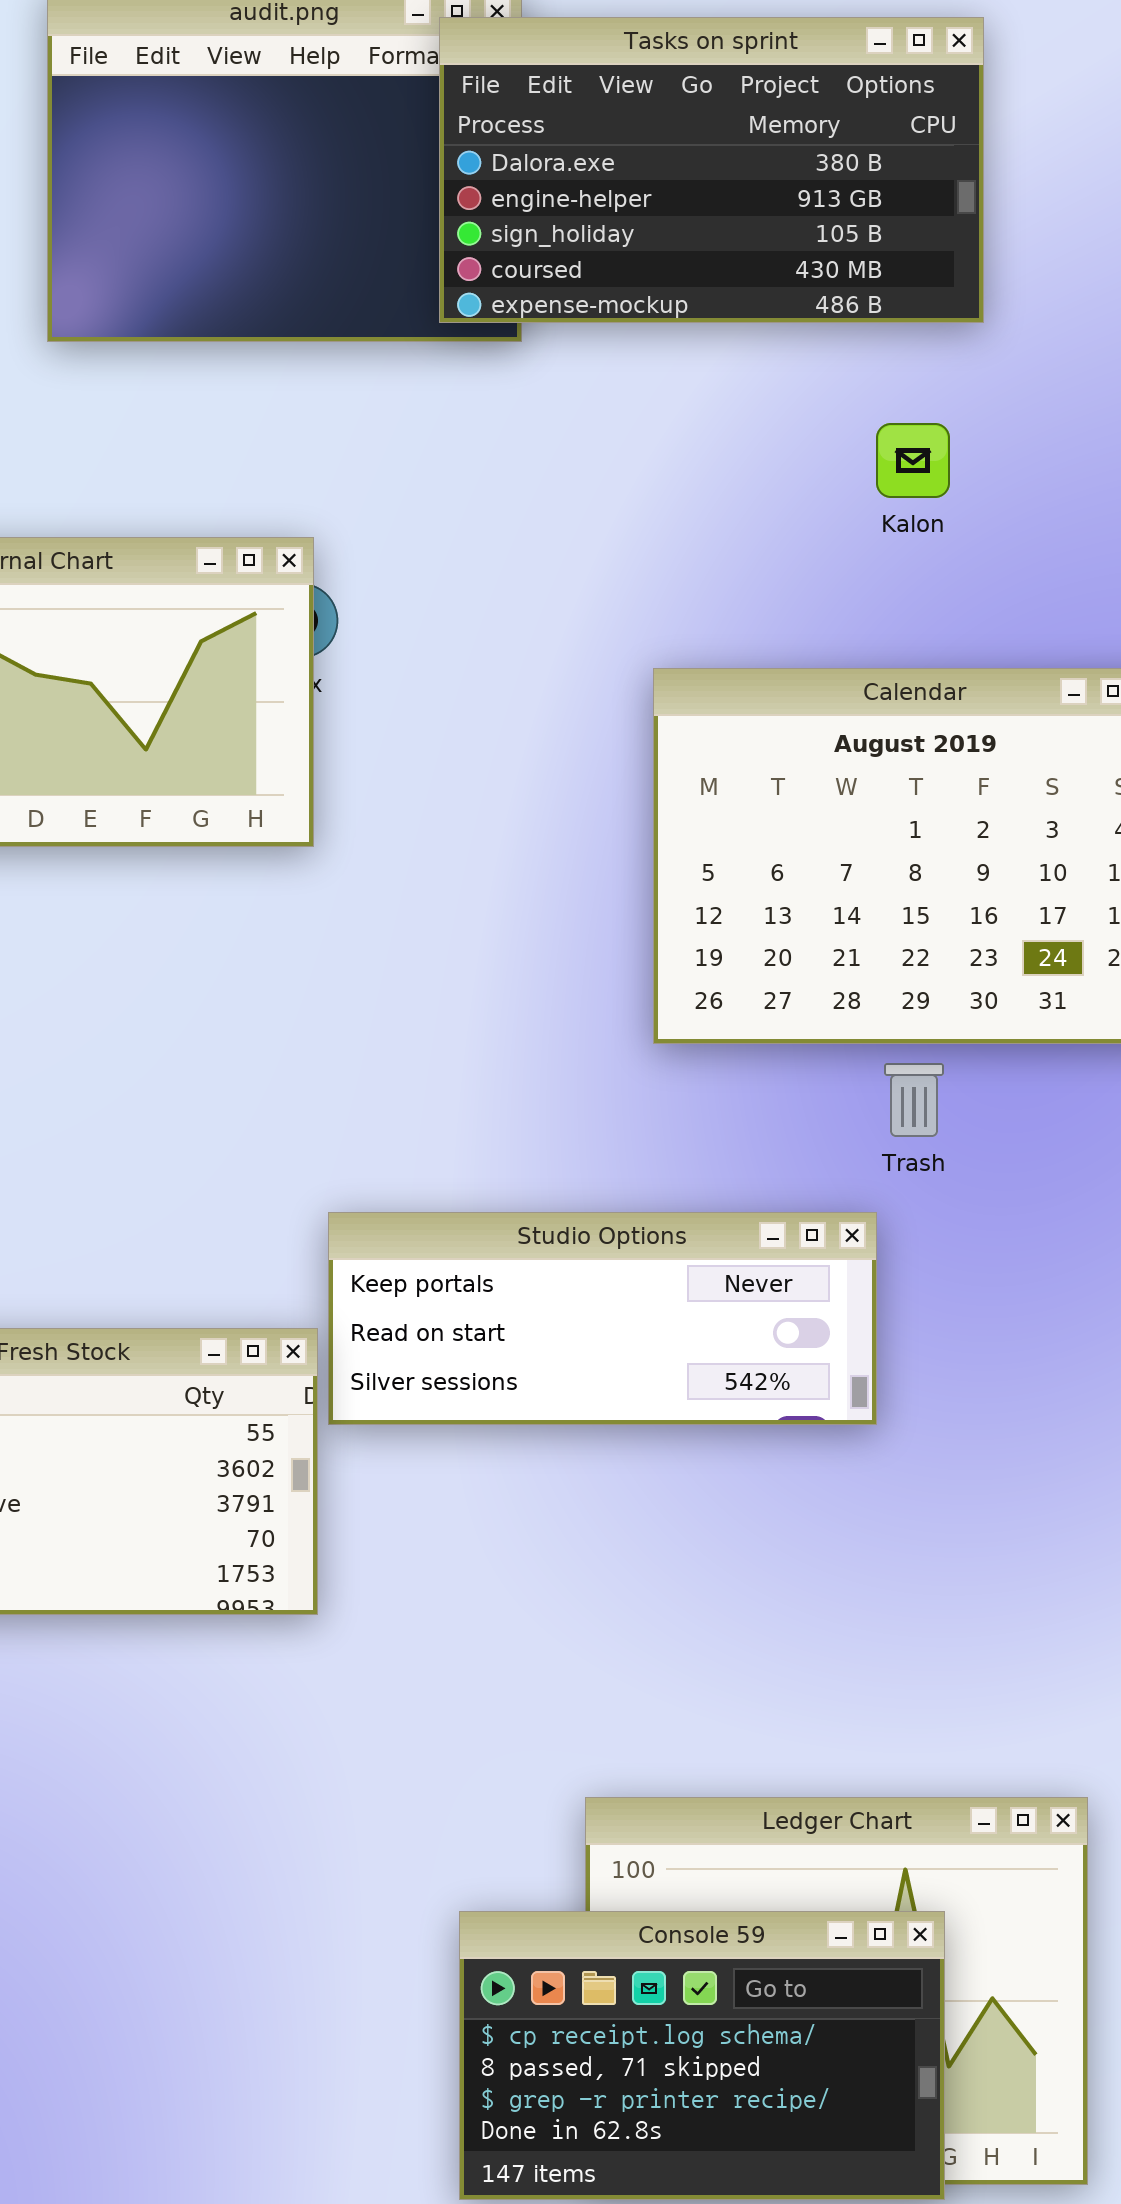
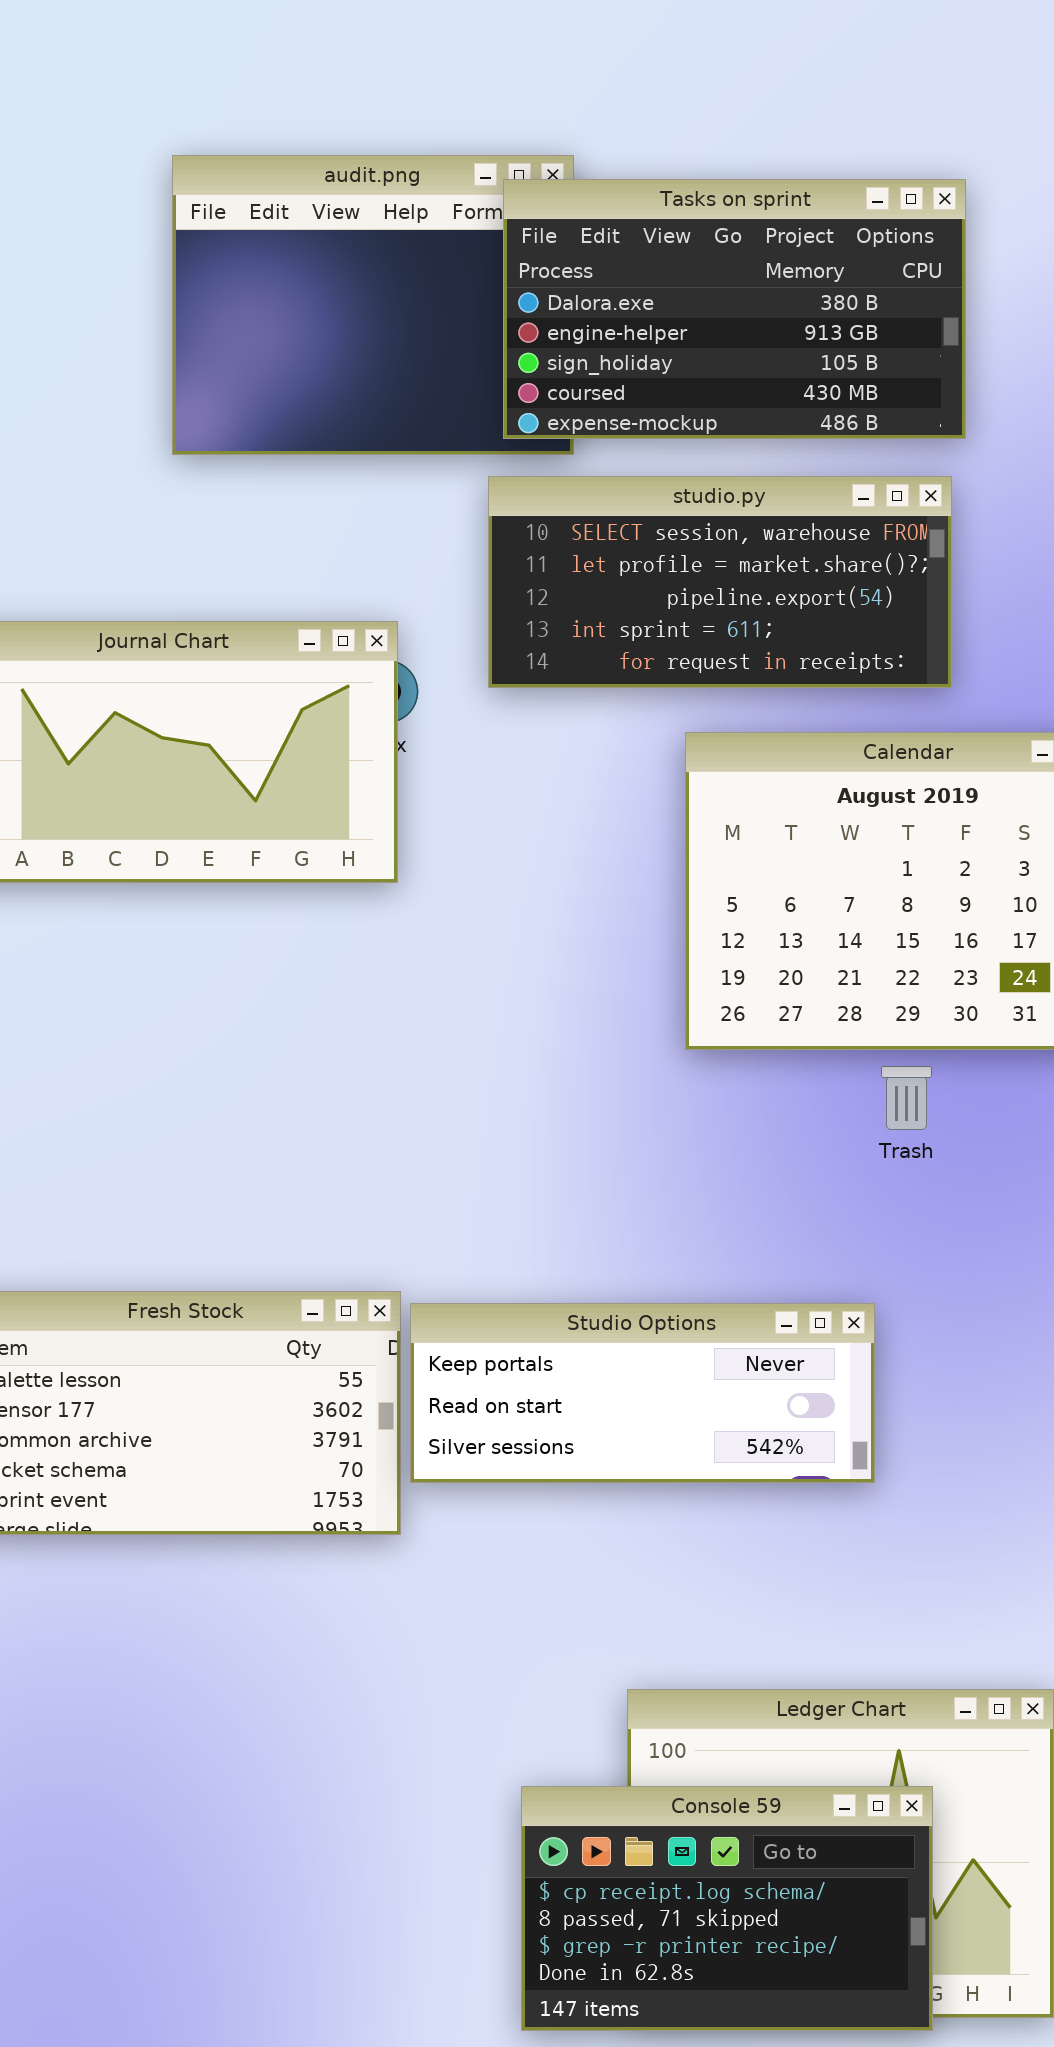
studio.py: none -> [488,476,952,688], opened
Studio Options: [328,1212,877,1425] -> [410,1303,875,1483], moved

